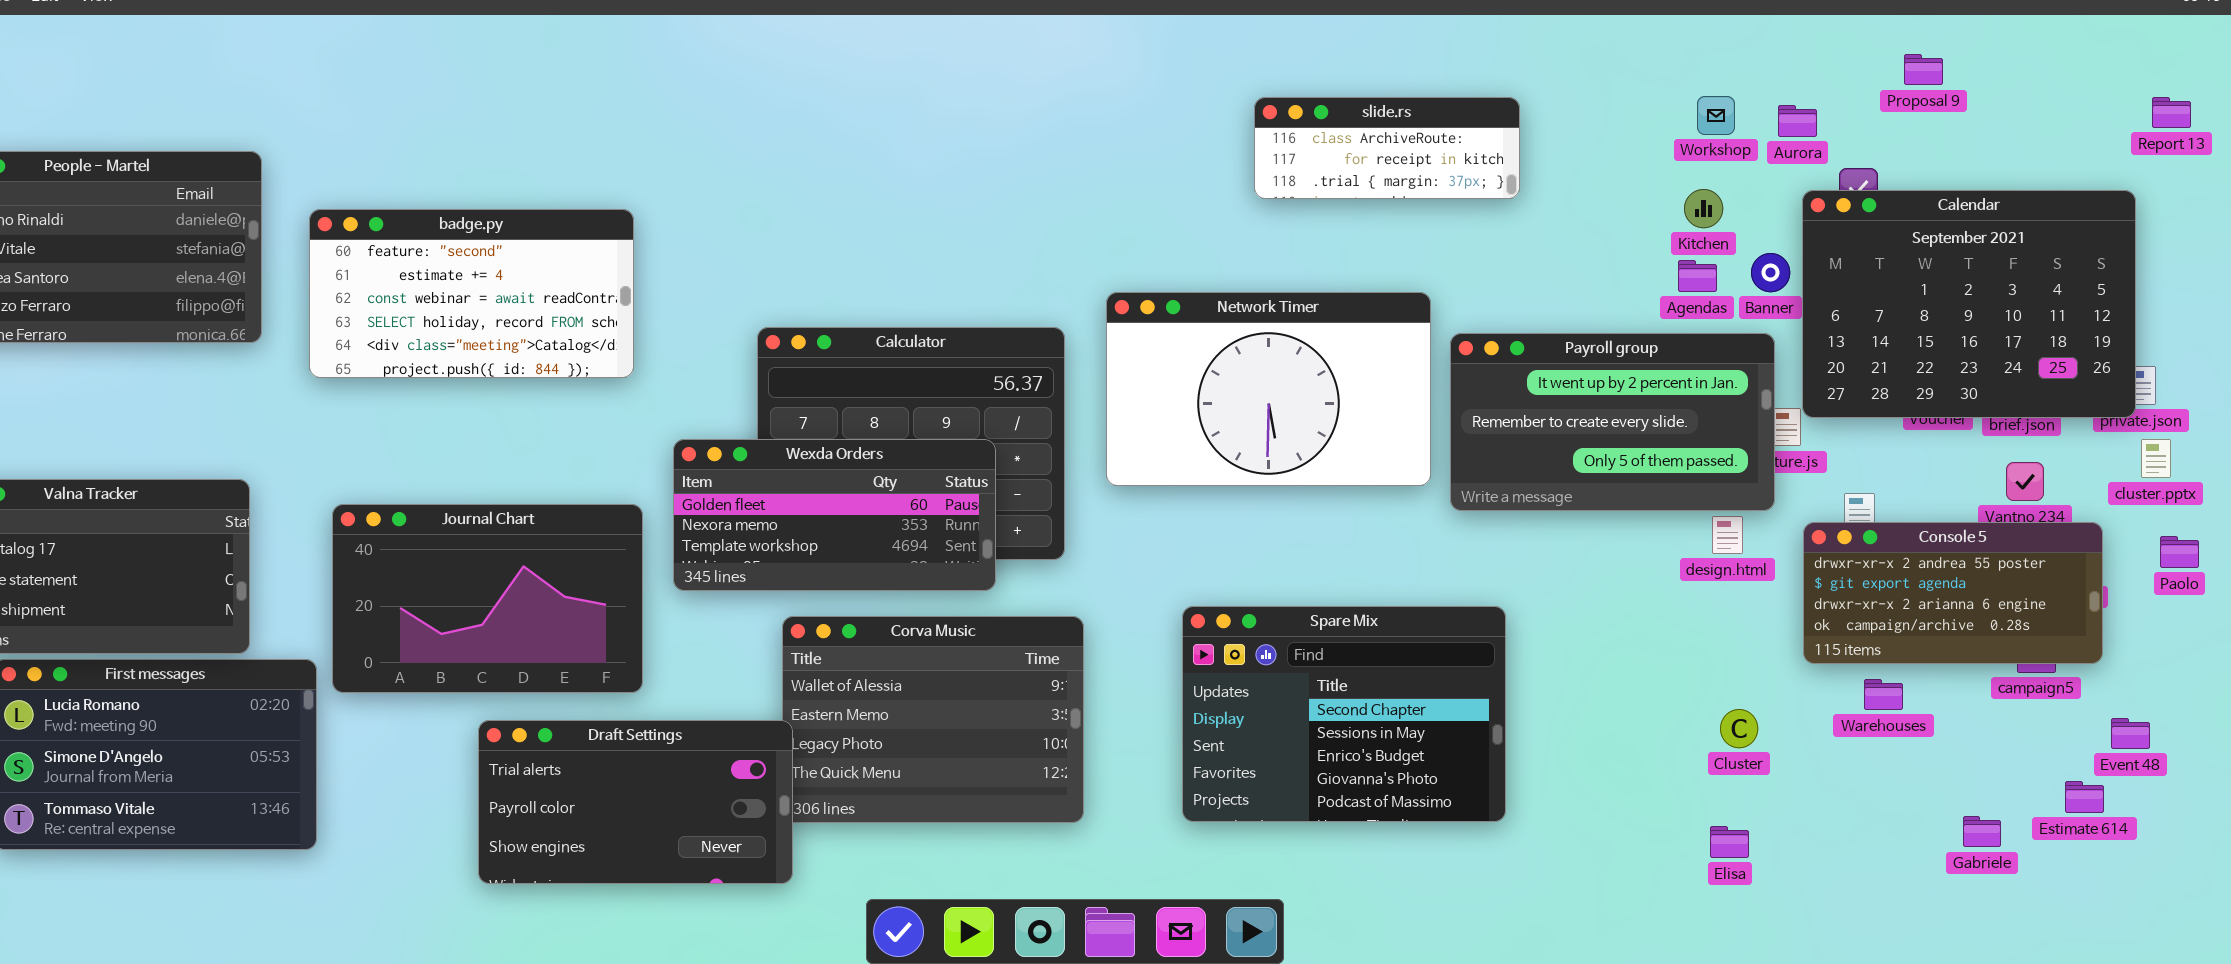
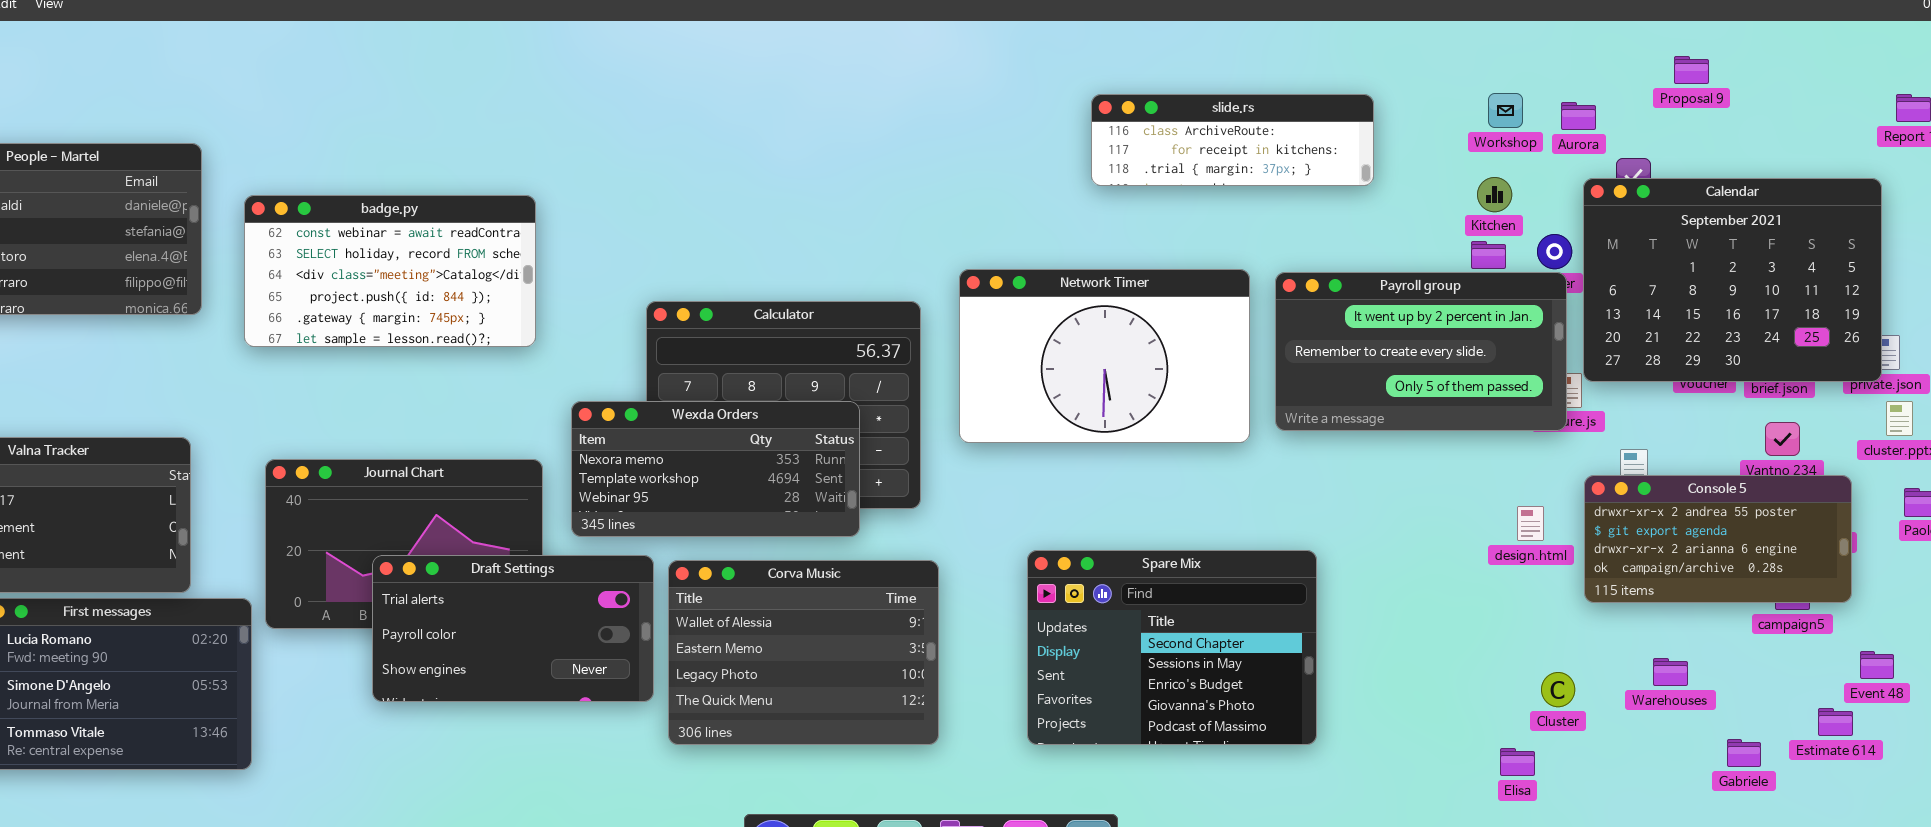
slide.rs: [1254,97,1520,199] -> [1091,94,1374,186], resized
badge.py: [309,209,634,378] -> [244,195,536,347], scrolled down 2 rows
Payroll group: [1450,333,1775,511] -> [1275,272,1567,431], moved
Wexda Orders: [673,439,996,591] -> [571,401,860,537], scrolled down 1 row
design.html: [1712,516,1743,554] -> [1517,506,1544,541], moved
Warehouses: [1864,679,1903,710] -> [1653,658,1688,686], moved
Cluster: [1720,709,1758,748] -> [1541,672,1575,707], moved
Draft Settings: [478,720,793,884] -> [372,555,654,702], moved

